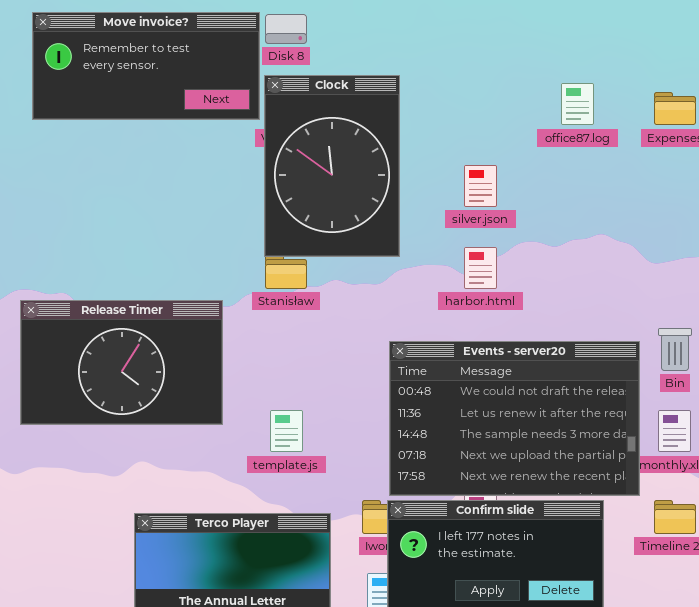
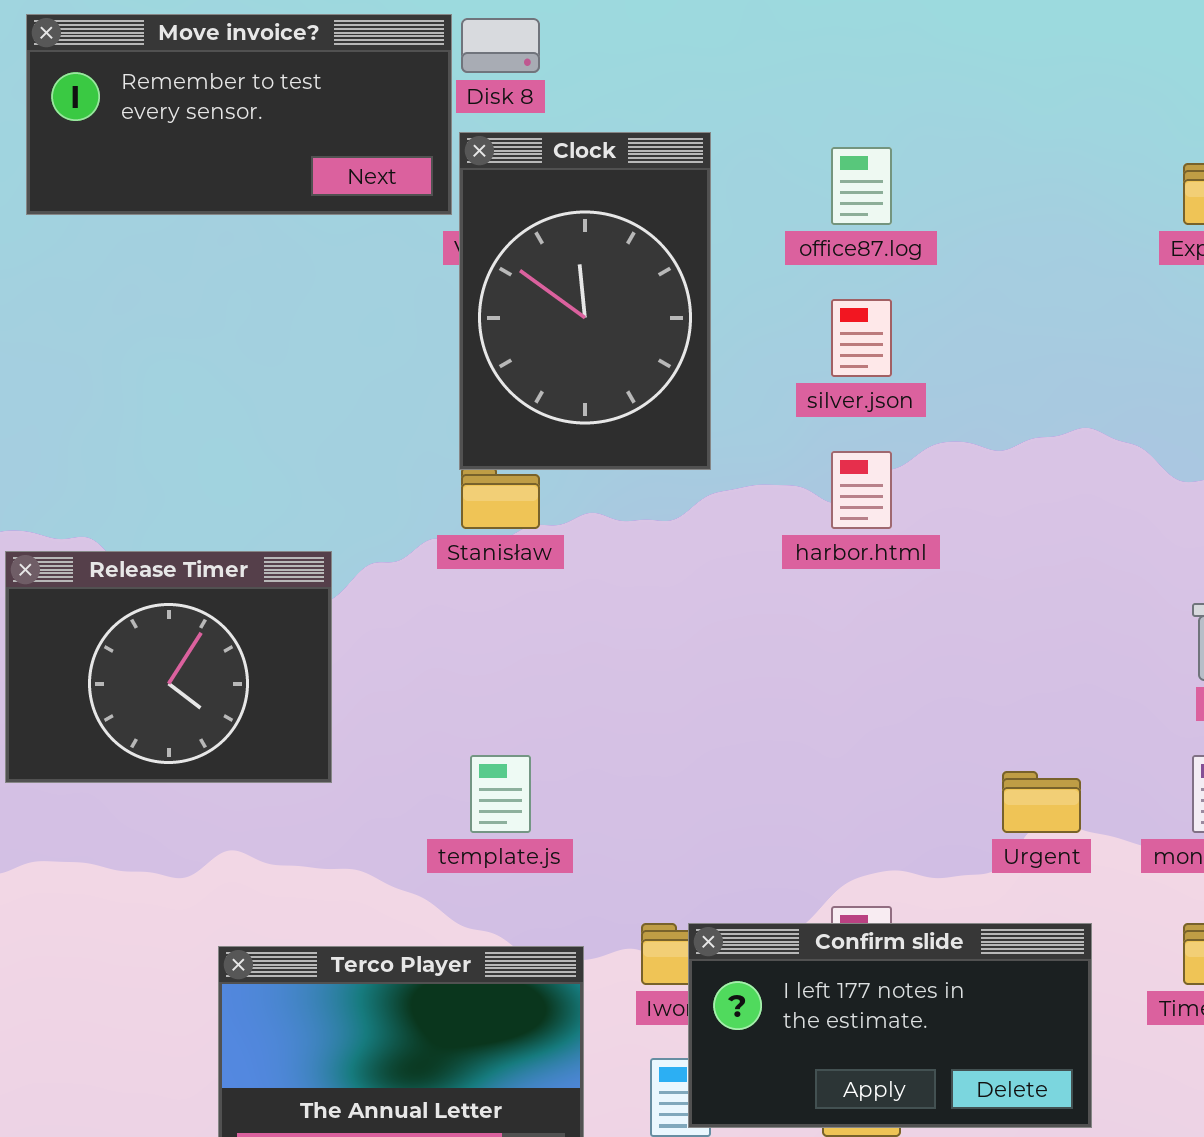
office87.log: [561,83,594,125] -> [831,147,892,225], moved
Release Timer: [20,300,223,425] -> [5,551,332,783], resized
Events - server20: [389,341,640,496] -> none, closed

